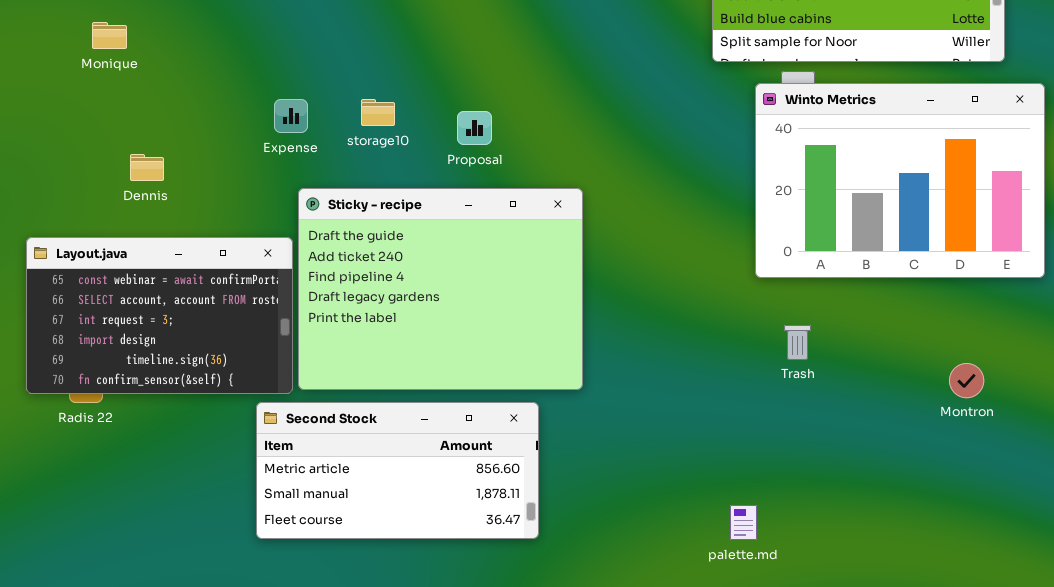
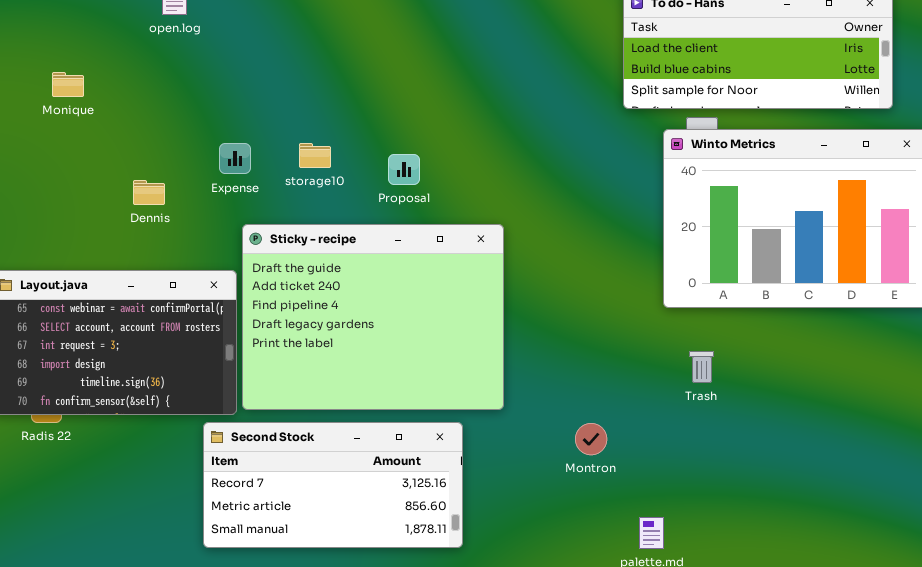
Dennis: [130,154,164,181] -> [133,180,165,205], moved
Montron: [949,363,984,398] -> [575,423,607,455], moved
Second Stock: [256,402,539,539] -> [203,422,463,548], scrolled up 1 row

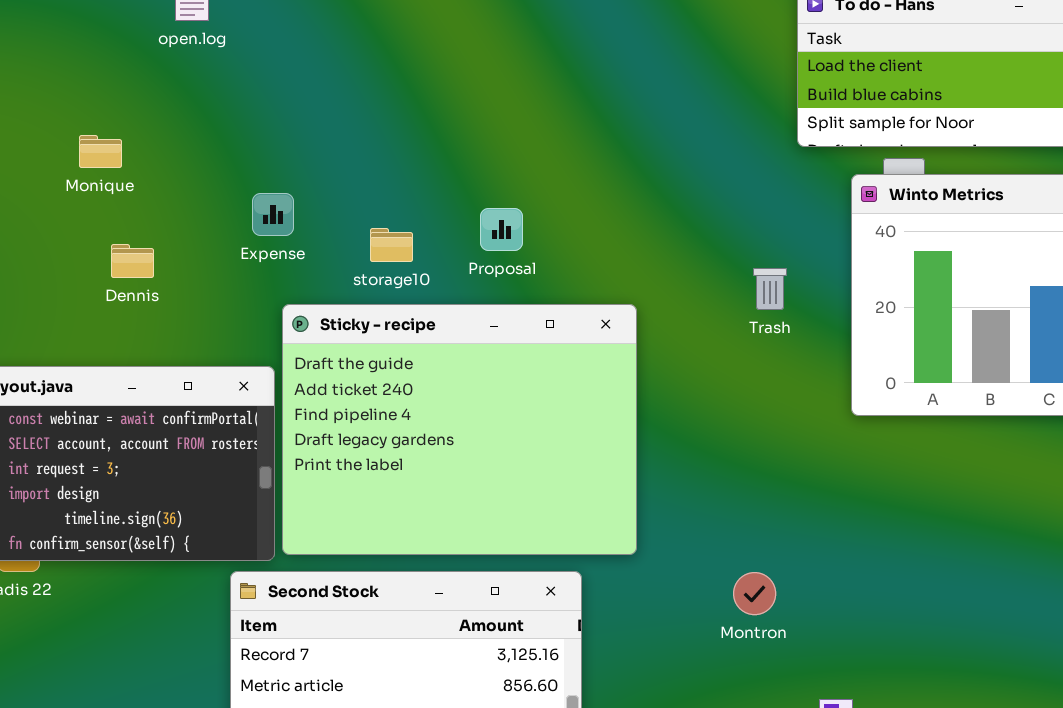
Monique: [52,72,84,97] -> [79,135,122,168], moved
storage10: [299,143,331,168] -> [370,228,413,262], moved
Dennis: [133,180,165,205] -> [111,244,154,278], moved
Trash: [689,351,714,383] -> [753,268,787,310], moved

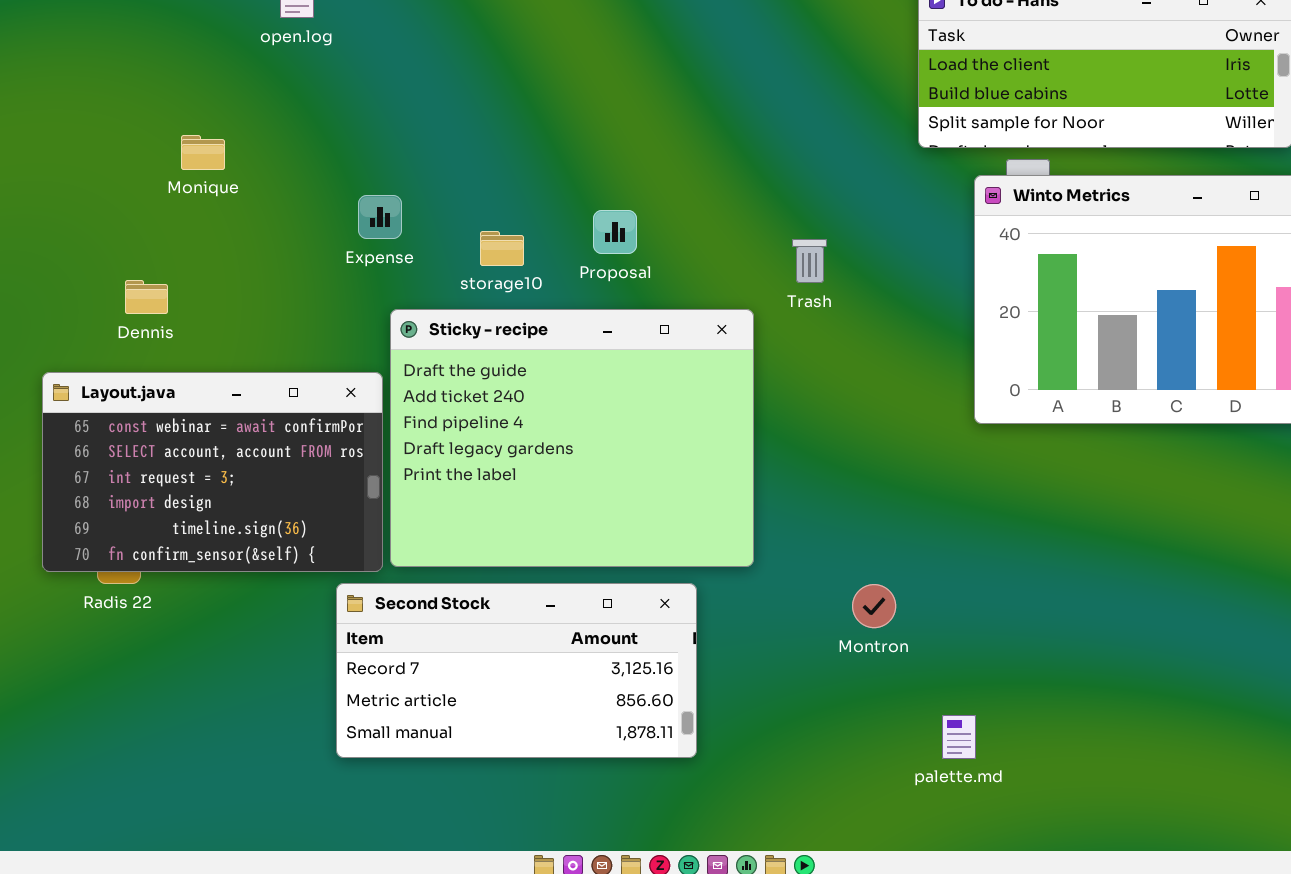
Dennis: [111,244,154,278] -> [125,280,168,314], moved
Trash: [753,268,787,310] -> [792,239,827,283], moved

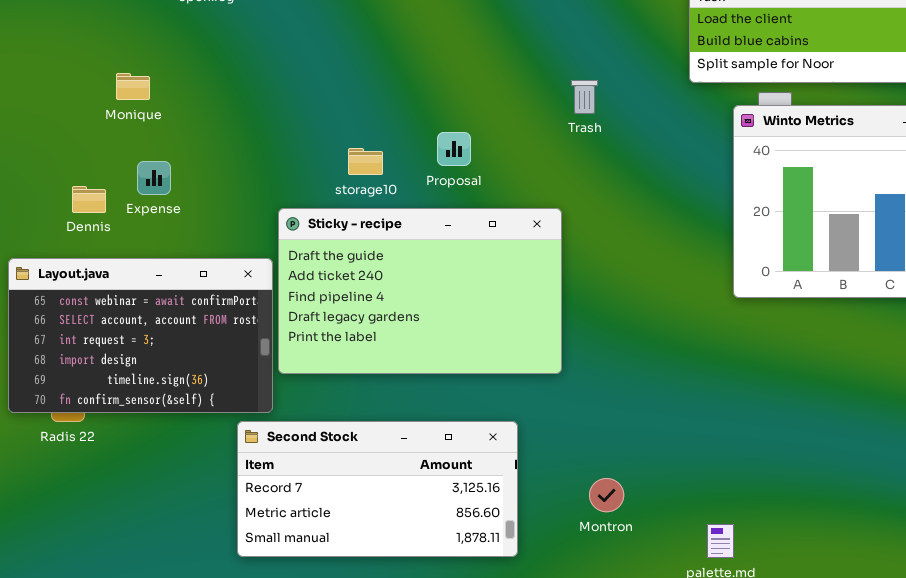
Expense: [358,195,402,239] -> [137,161,171,195], moved
Trash: [792,239,827,283] -> [571,80,598,114], moved
Sticky - recipe: [390,309,754,567] -> [278,208,562,374], resized
Montron: [852,584,896,628] -> [589,478,624,512], moved

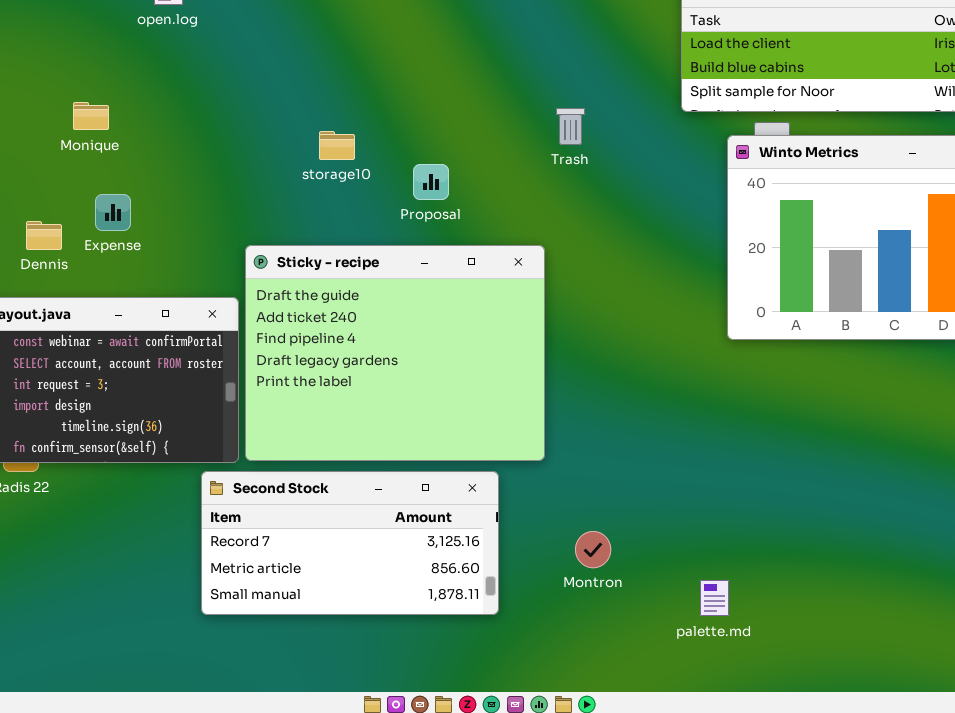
storage10: [348,148,383,175] -> [319,131,355,160], moved
Sticky - recipe: [278,208,562,374] -> [245,245,545,461], resized

